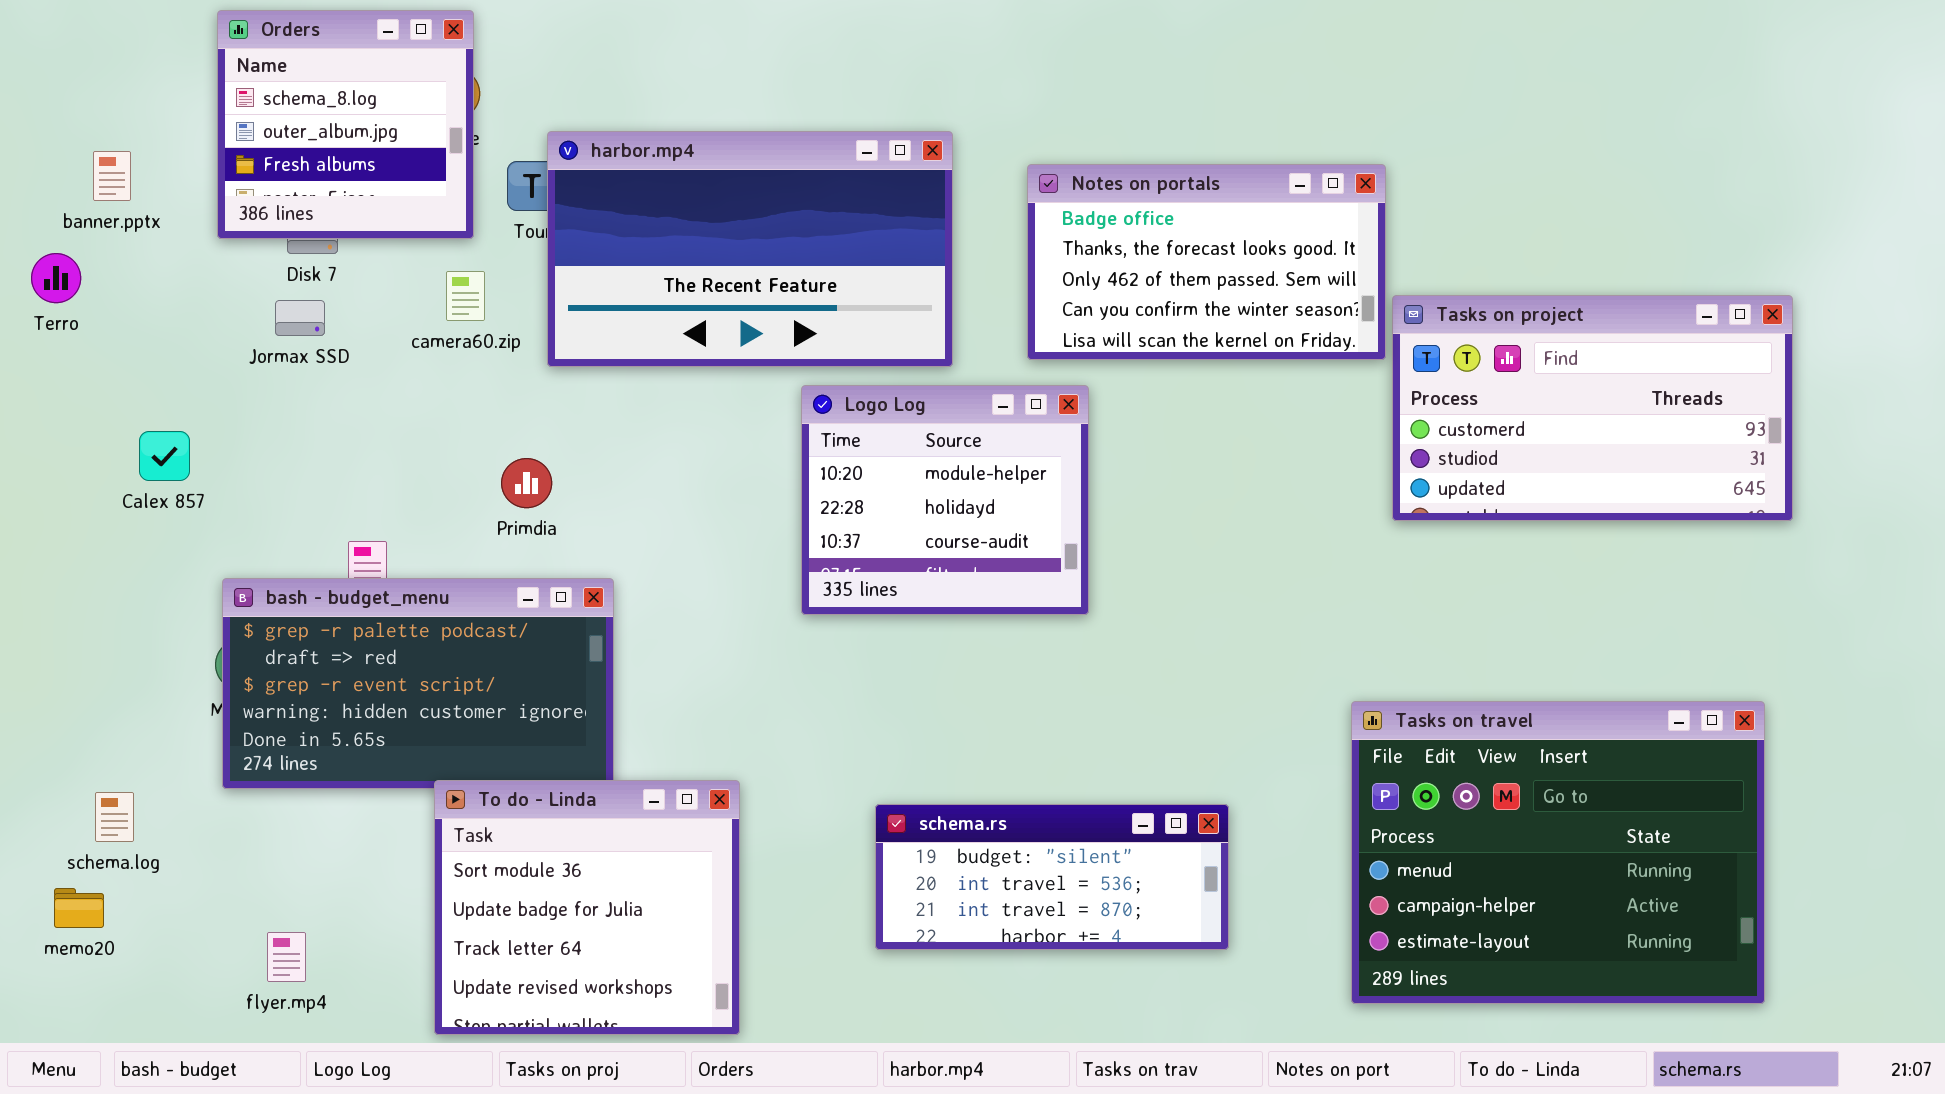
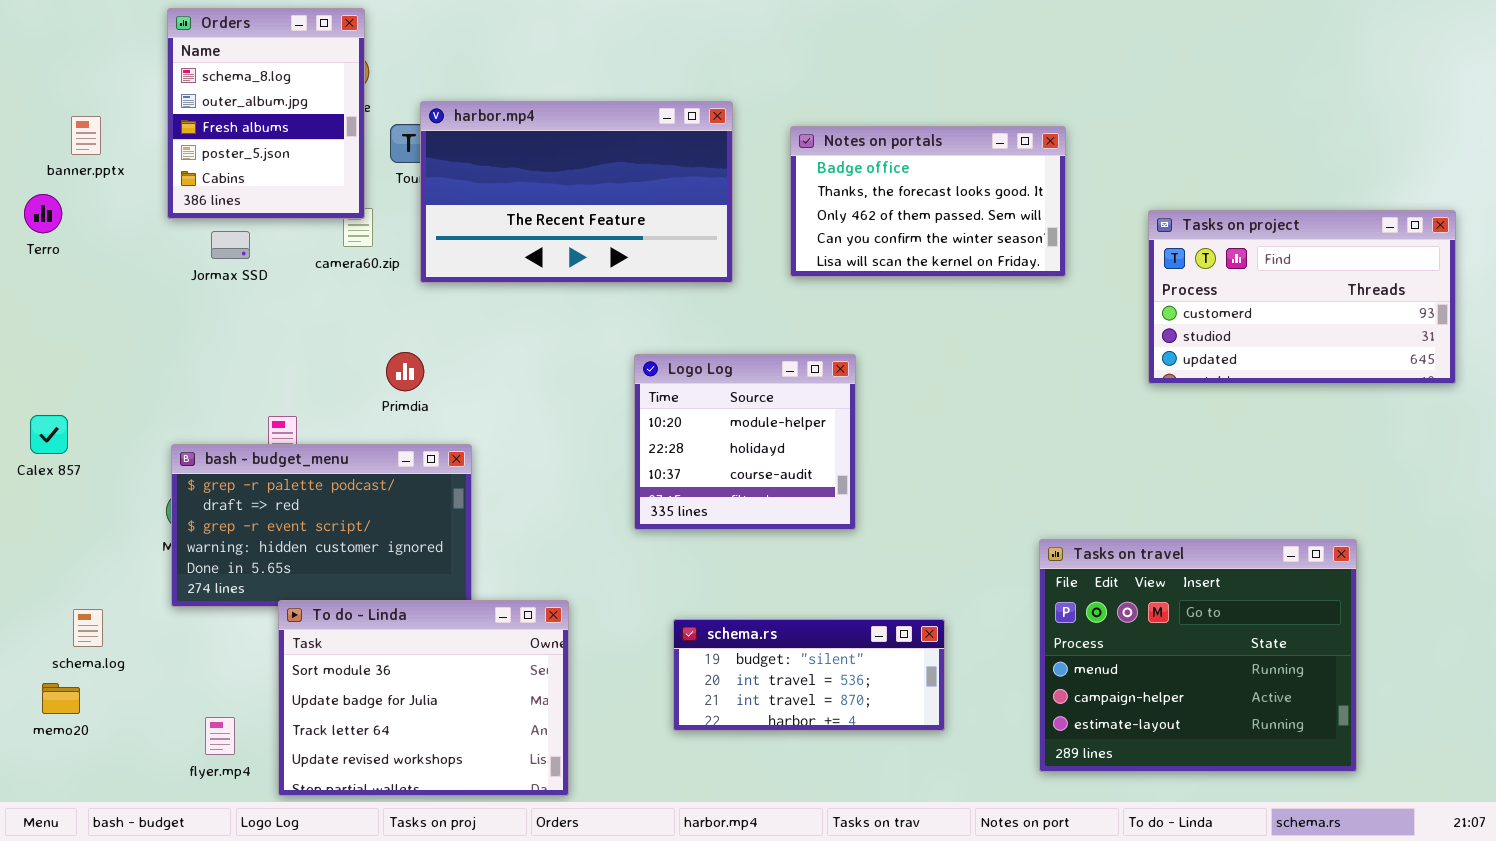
Orders: [217,10,474,239] -> [167,8,365,219], resized
Tasks on project: [1392,295,1793,521] -> [1148,210,1456,384], moved
Logo Log: [801,385,1089,615] -> [634,354,856,530], moved
Calex 857: [139,431,190,481] -> [30,415,68,454], moved
To do - Linda: [434,780,740,1035] -> [278,600,569,796], resized

